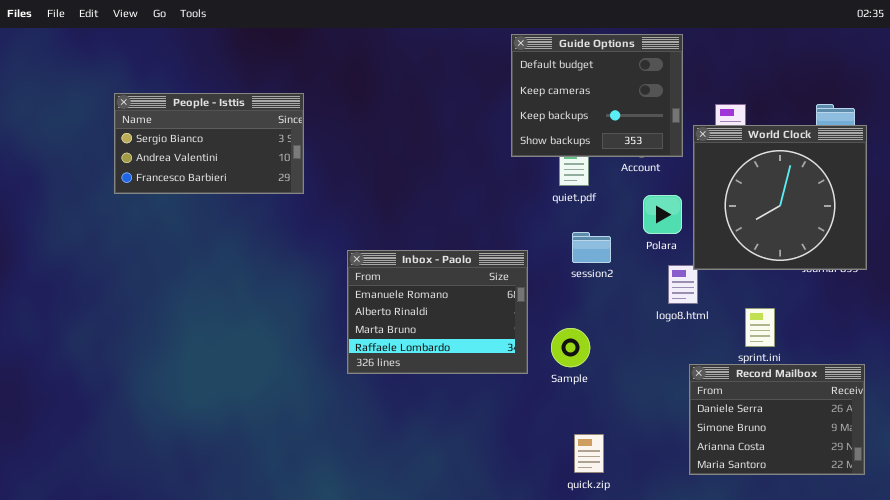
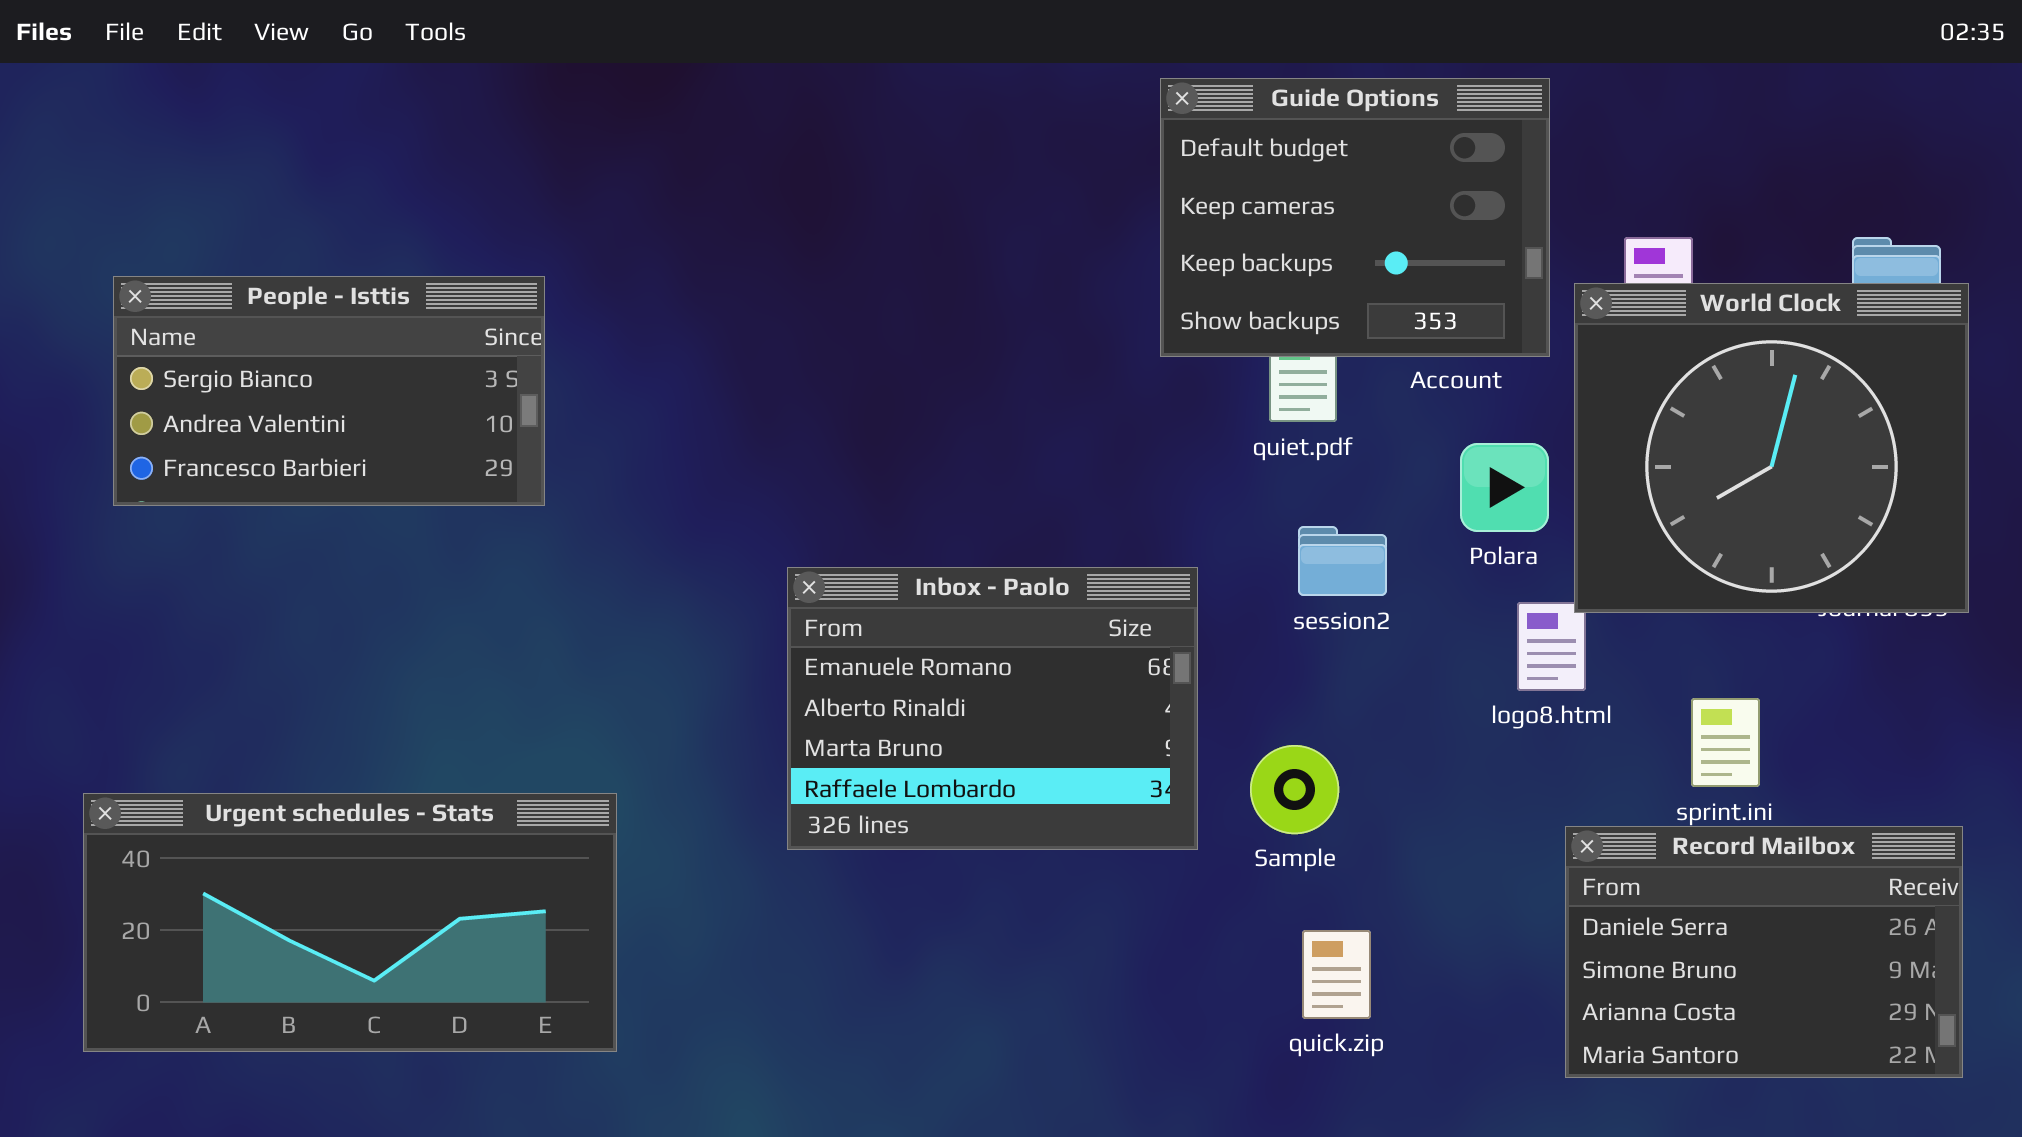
People - Isttis: [114,93,304,194] -> [113,276,545,506], moved
Urgent schedules - Stats: none -> [83,793,617,1052], opened
quick.zip: [574,434,604,473] -> [1302,930,1371,1019], moved

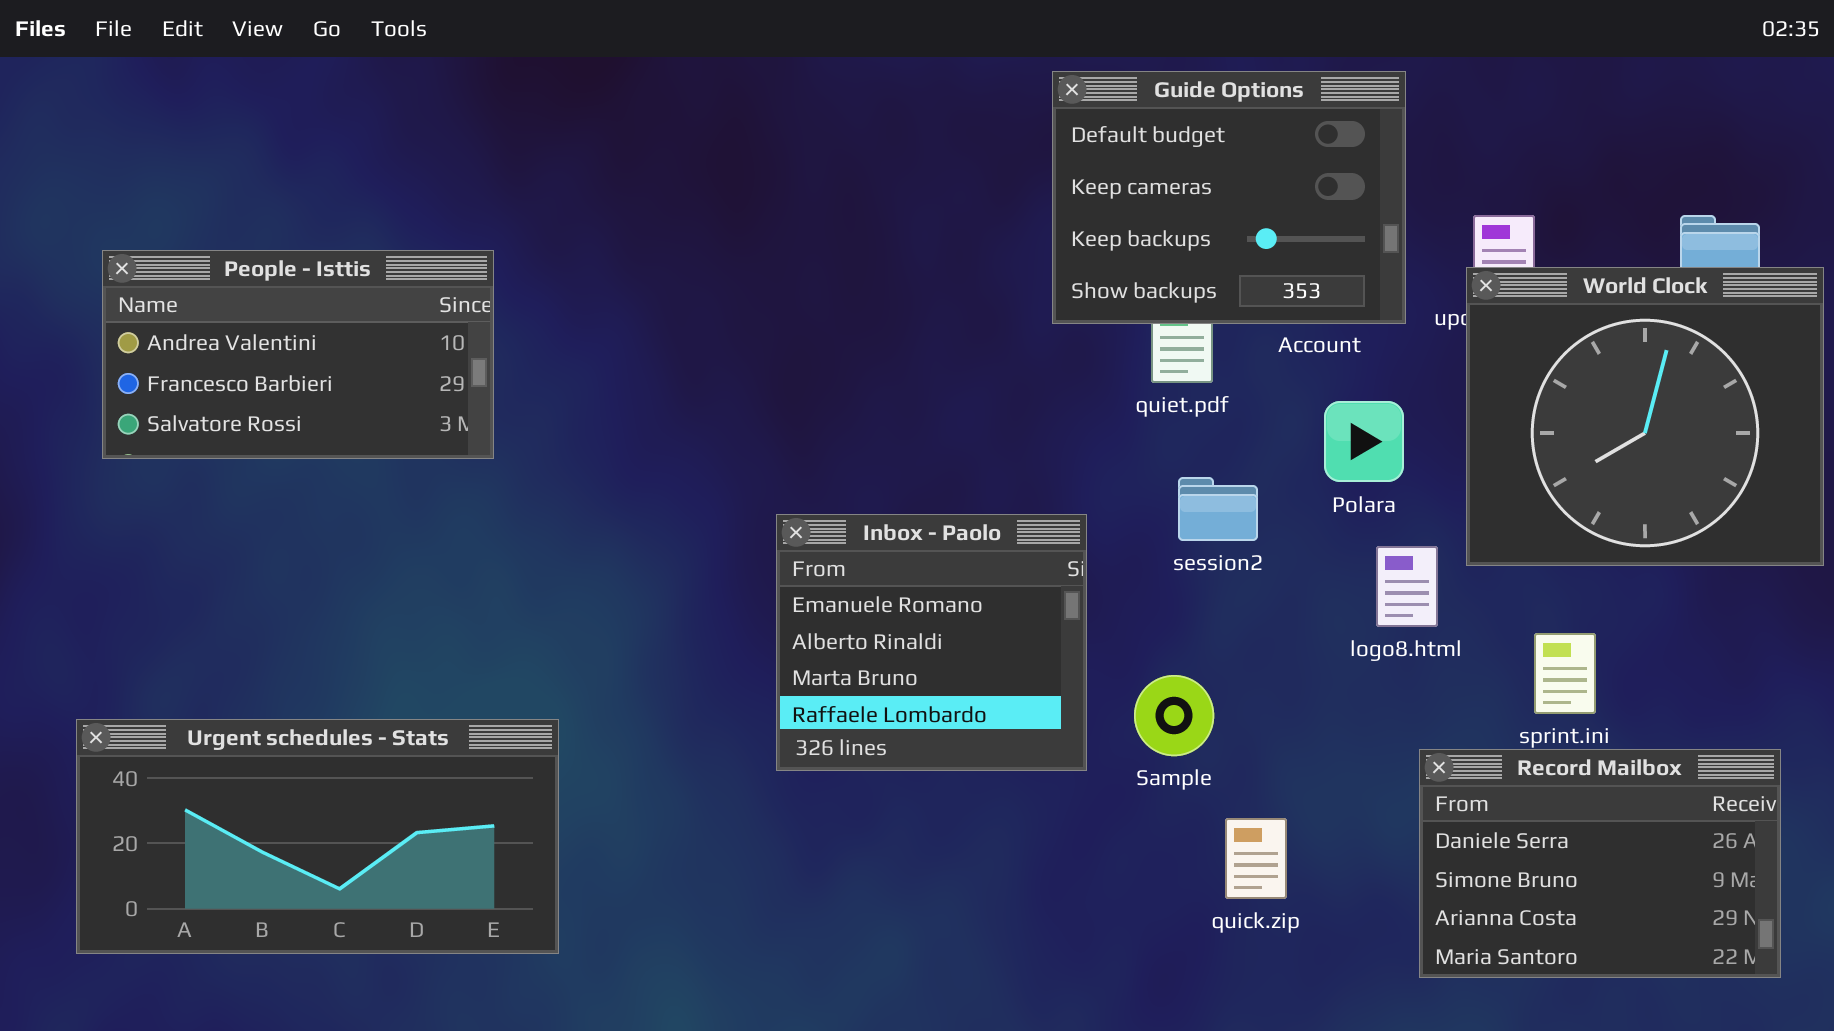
People - Isttis: [113,276,545,506] -> [102,250,494,459], scrolled down 1 row
World Clock: [1574,283,1969,613] -> [1466,267,1824,566], moved
Inbox - Paolo: [787,567,1198,850] -> [776,514,1087,771], resized
quick.zip: [1302,930,1371,1019] -> [1225,818,1287,899], moved

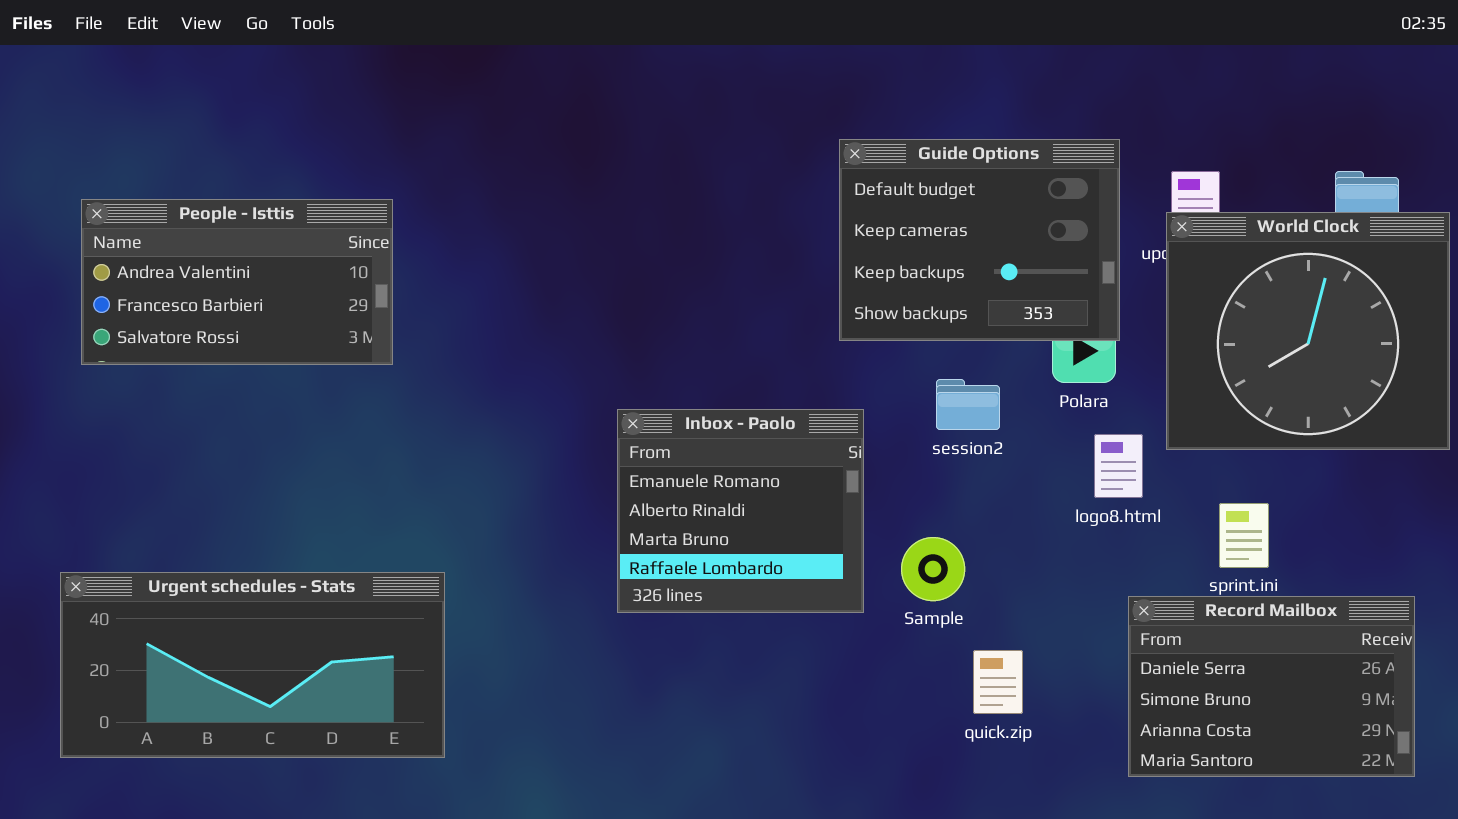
Guide Options: [1052,71,1406,324] -> [839,139,1120,341], moved

